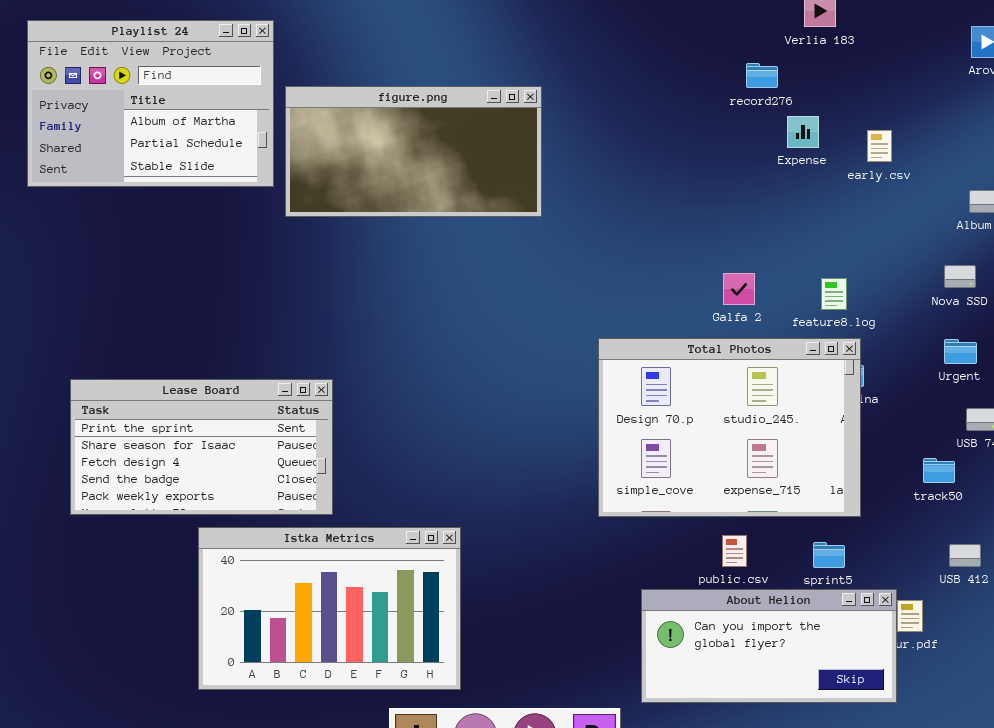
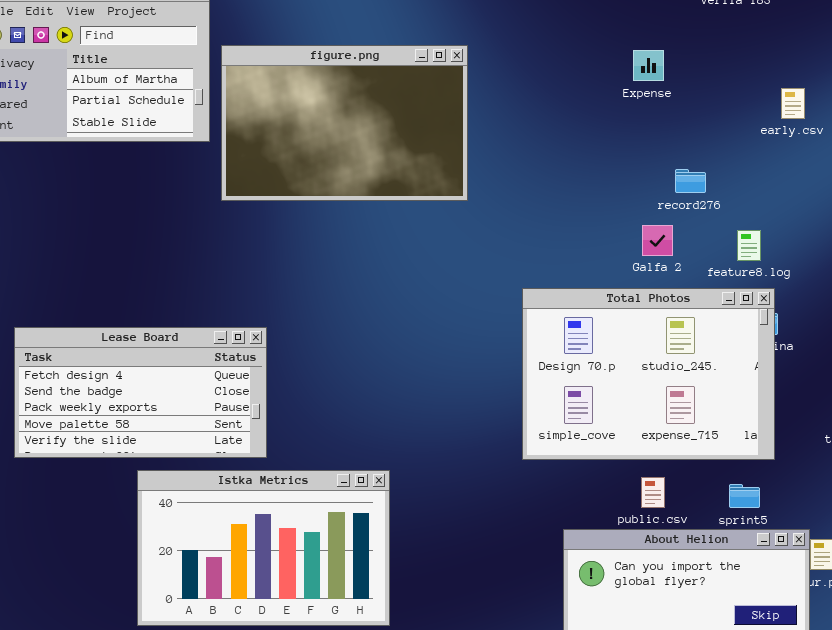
record276: [746,63,778,88] -> [675,169,706,193], moved
figure.png: [285,86,542,217] -> [221,45,468,201], resized
Expense: [787,116,819,148] -> [633,50,664,81], moved
Lease Board: [70,379,333,515] -> [14,327,267,458], scrolled down 2 rows

